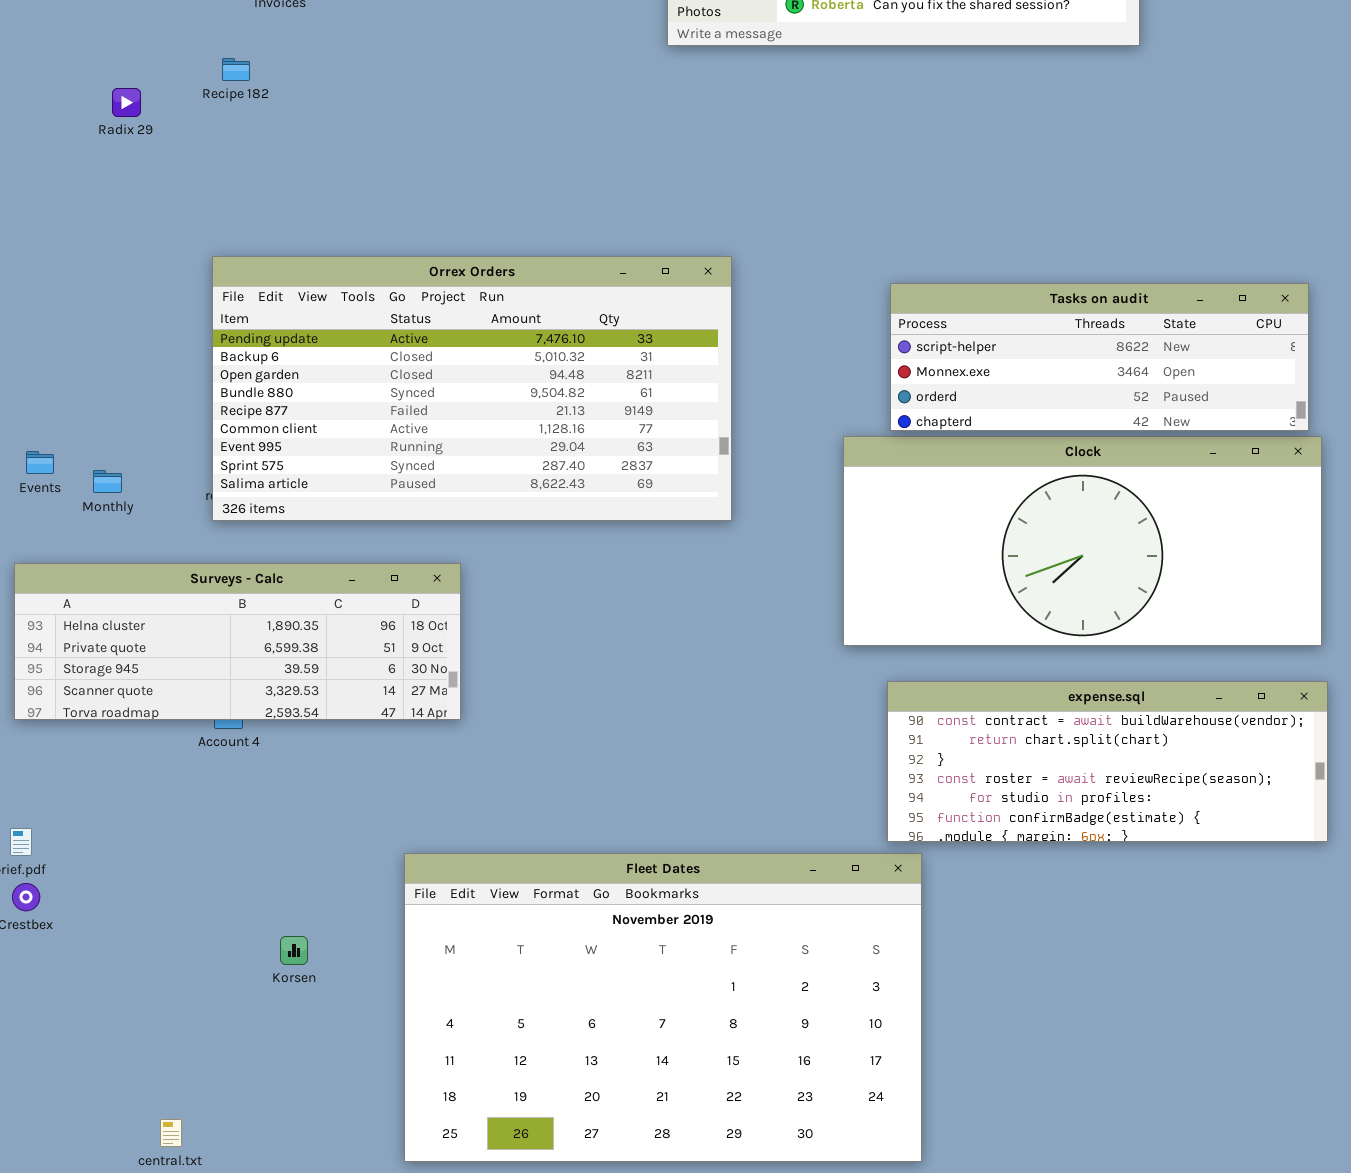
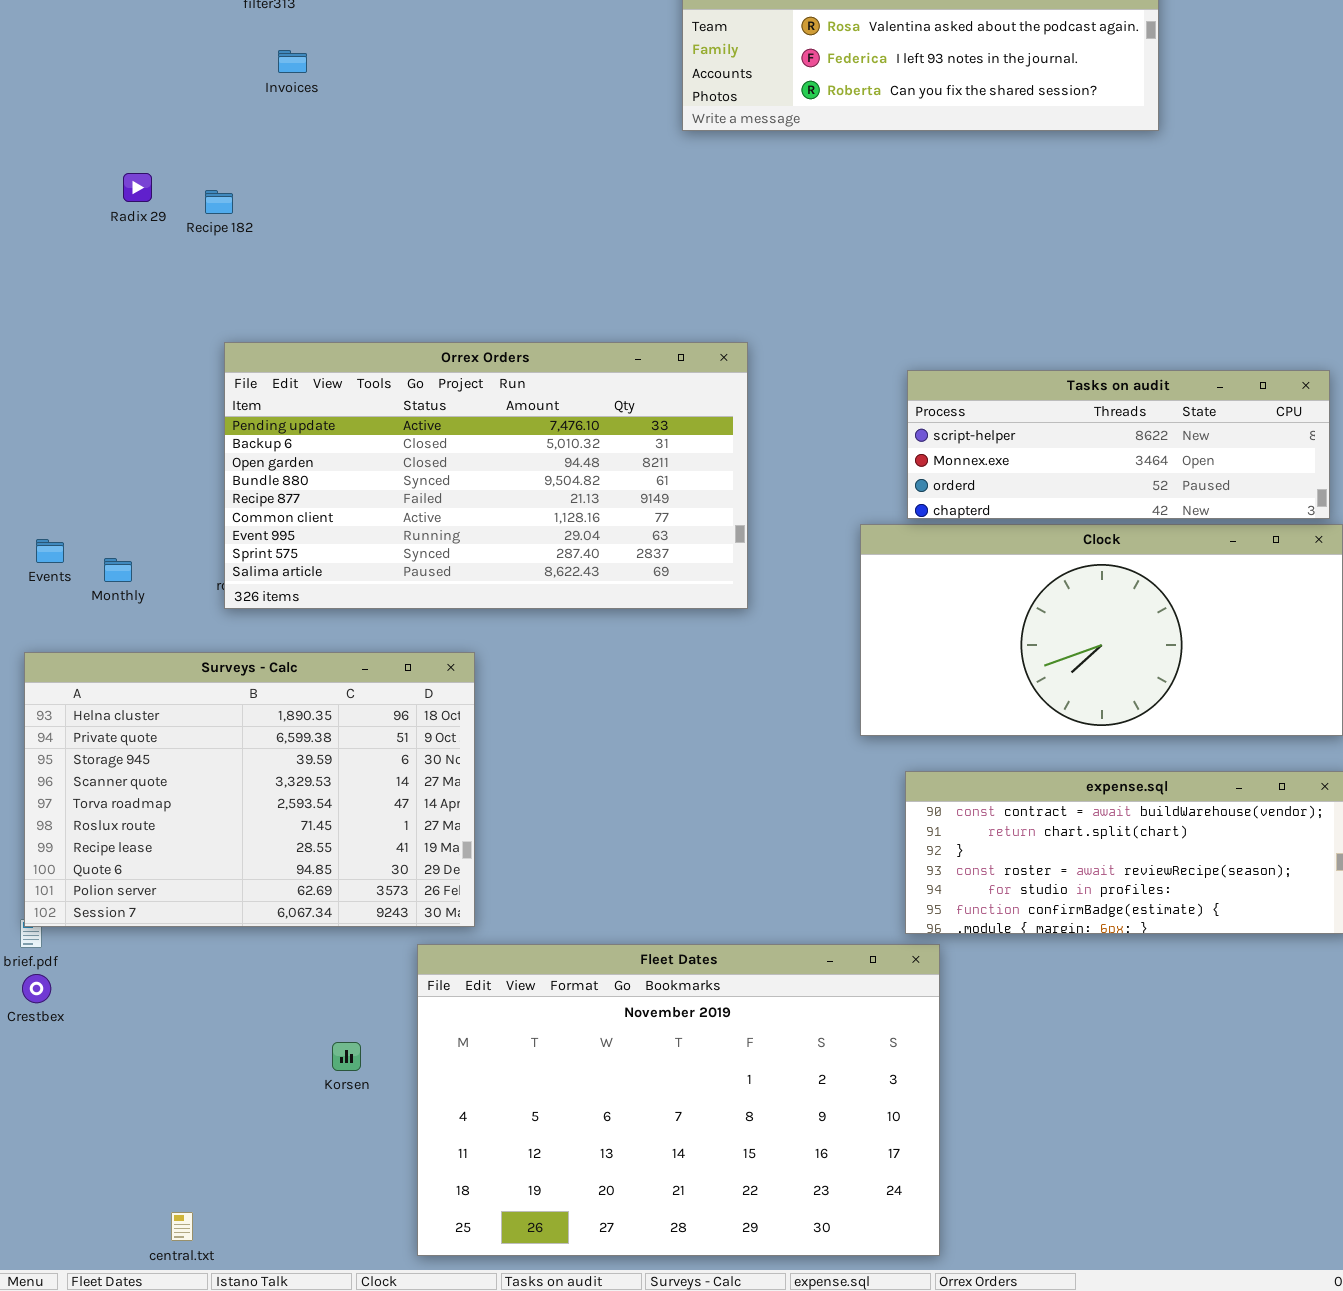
Recipe 182: [222,58,250,81] -> [205,190,233,214], moved
Surveys - Calc: [14,563,461,720] -> [24,652,475,927], resized
Korsen: [280,936,308,965] -> [332,1042,361,1071], moved

